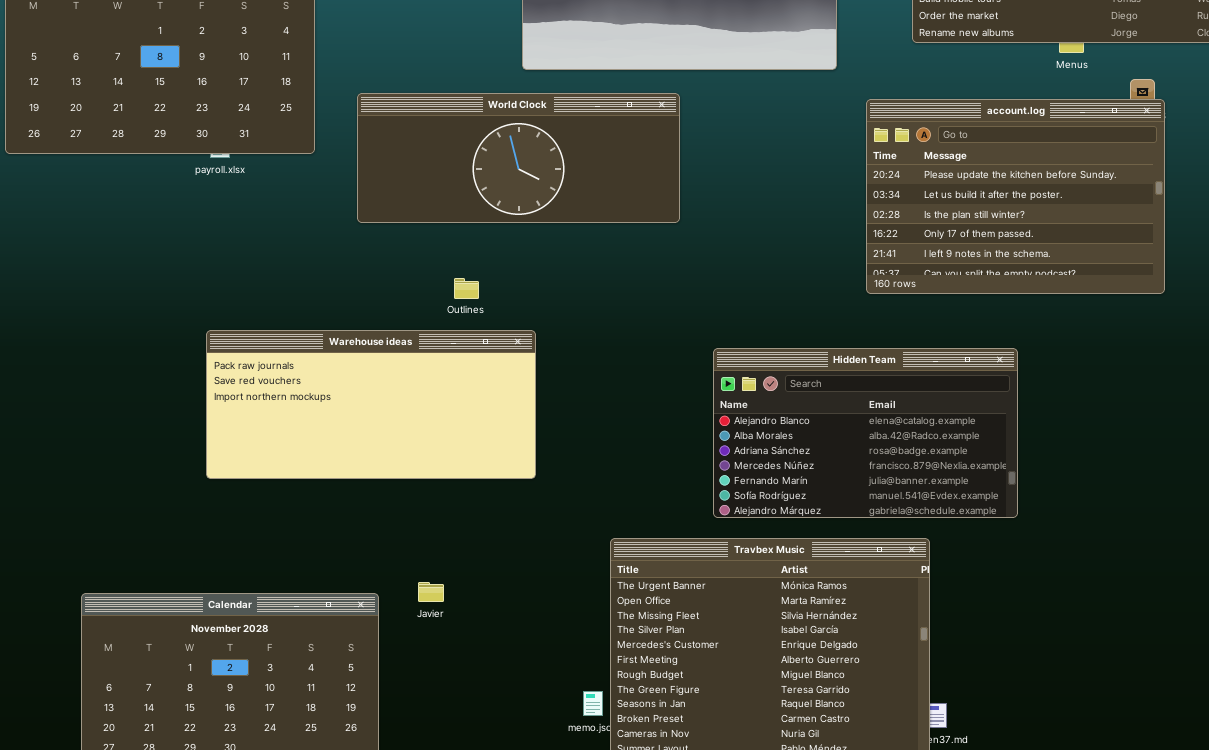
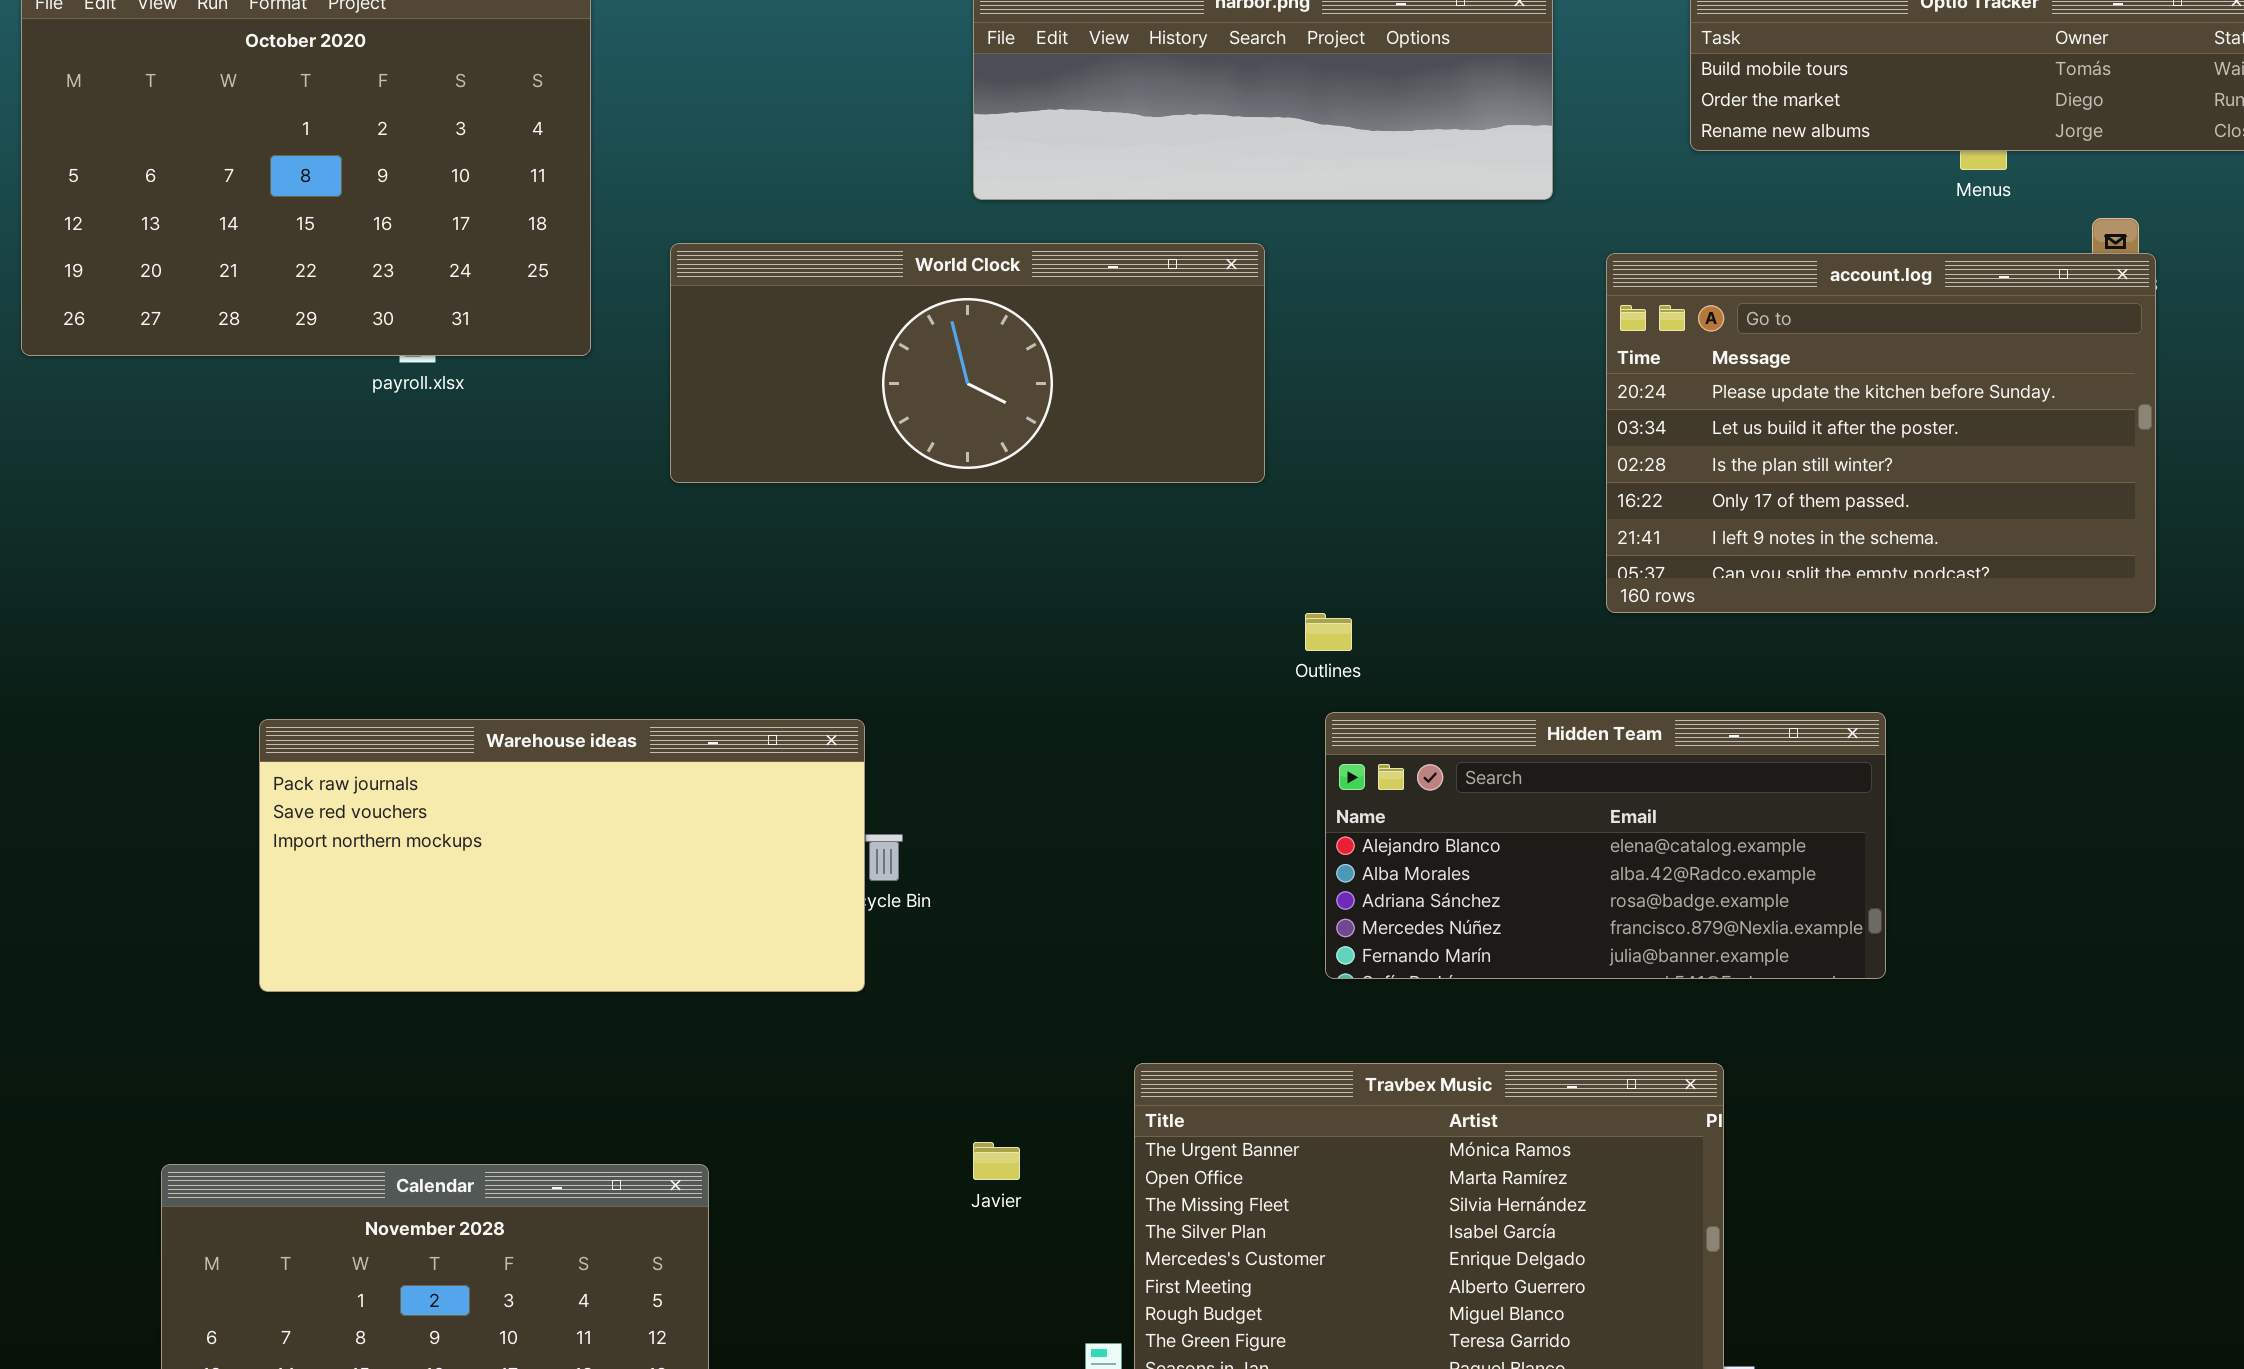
Outlines: [454,278,479,299] -> [1305,613,1352,651], moved
Warehouse ideas: [206,330,536,479] -> [259,719,865,992], moved
Hidden Team: [713,348,1018,518] -> [1325,712,1886,979], resized
Javier: [418,582,444,602] -> [973,1142,1020,1180], moved

